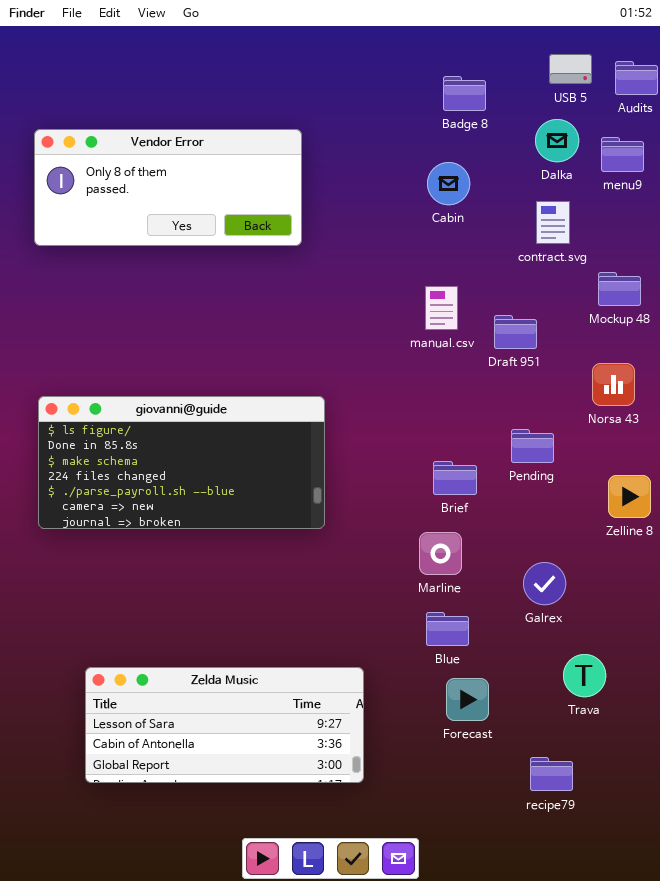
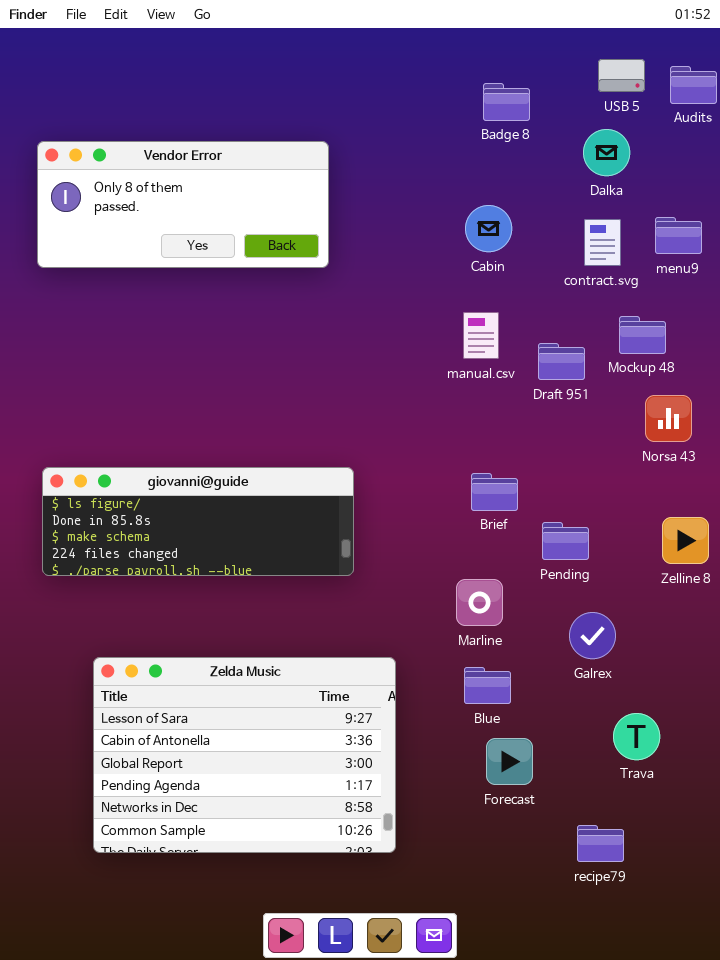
menu9: [601,137,644,172] -> [655,217,702,254], moved
Cabin: [427,162,470,205] -> [465,205,512,252], moved
Mockup 48: [598,272,641,306] -> [619,316,666,354], moved
giovanni@guide: [38,396,325,529] -> [42,467,354,576], resized
Pending: [511,429,554,463] -> [542,522,589,560], moved
Brief: [433,461,477,495] -> [471,473,518,511], moved
Zelda Music: [85,667,364,783] -> [93,657,396,853], resized

